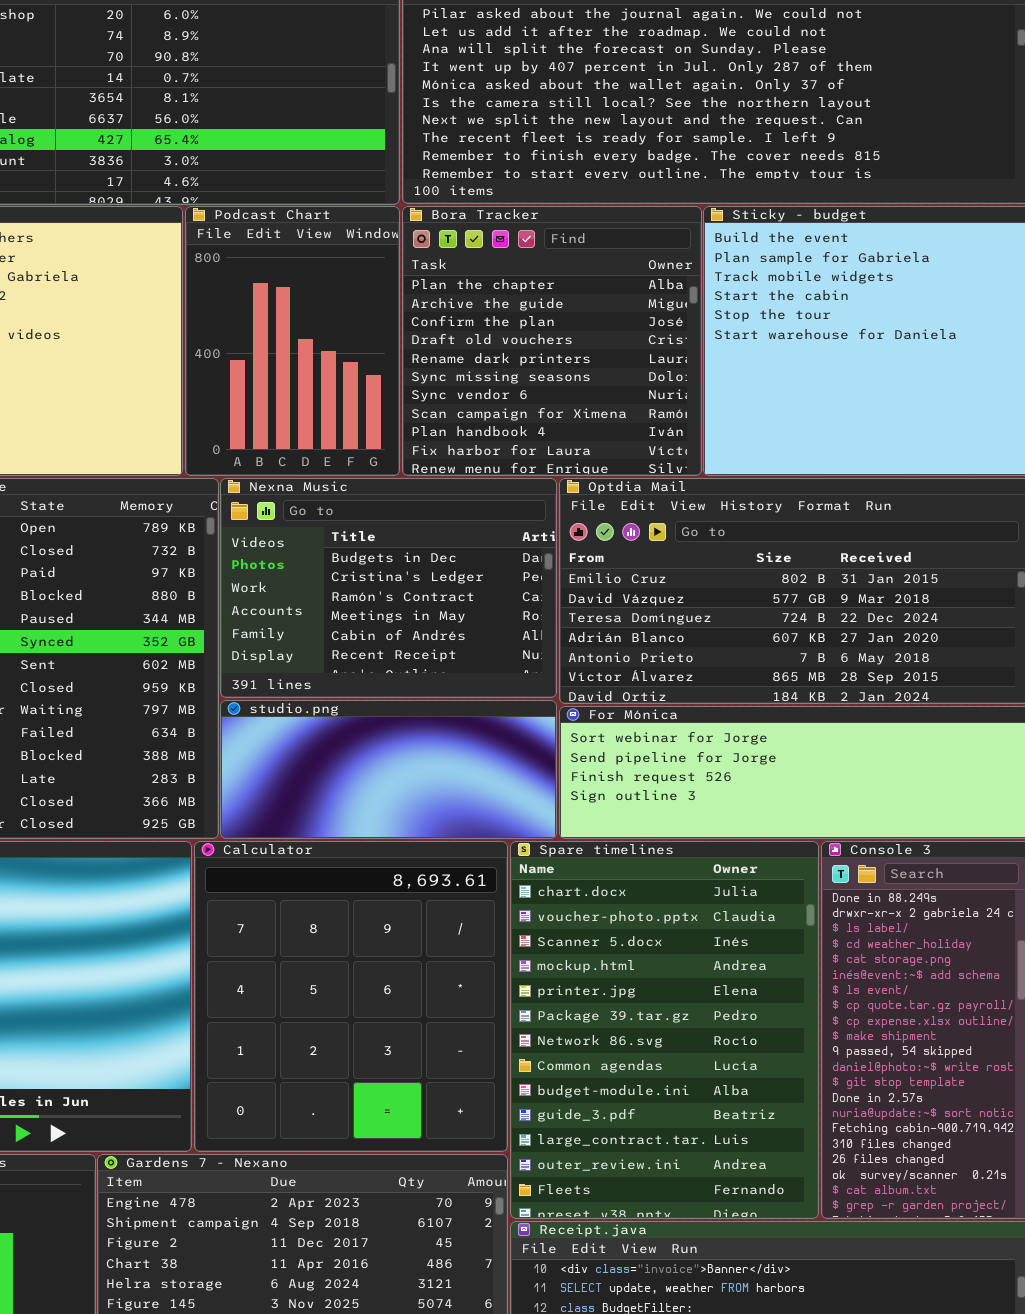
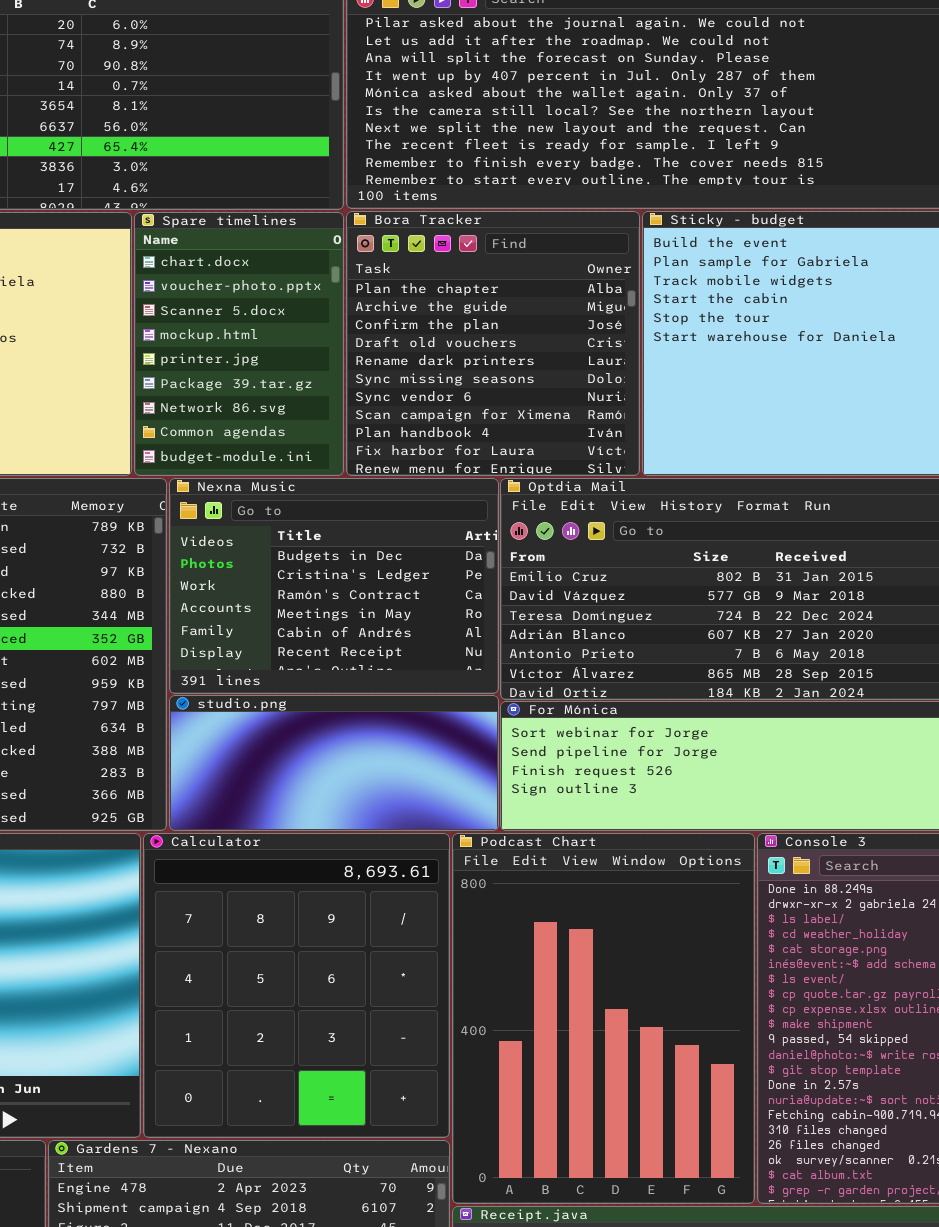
Podcast Chart: [185,206,400,476] -> [452,833,755,1204], moved, resized
Spare timelines: [510,841,819,1219] -> [134,212,344,476], moved, resized

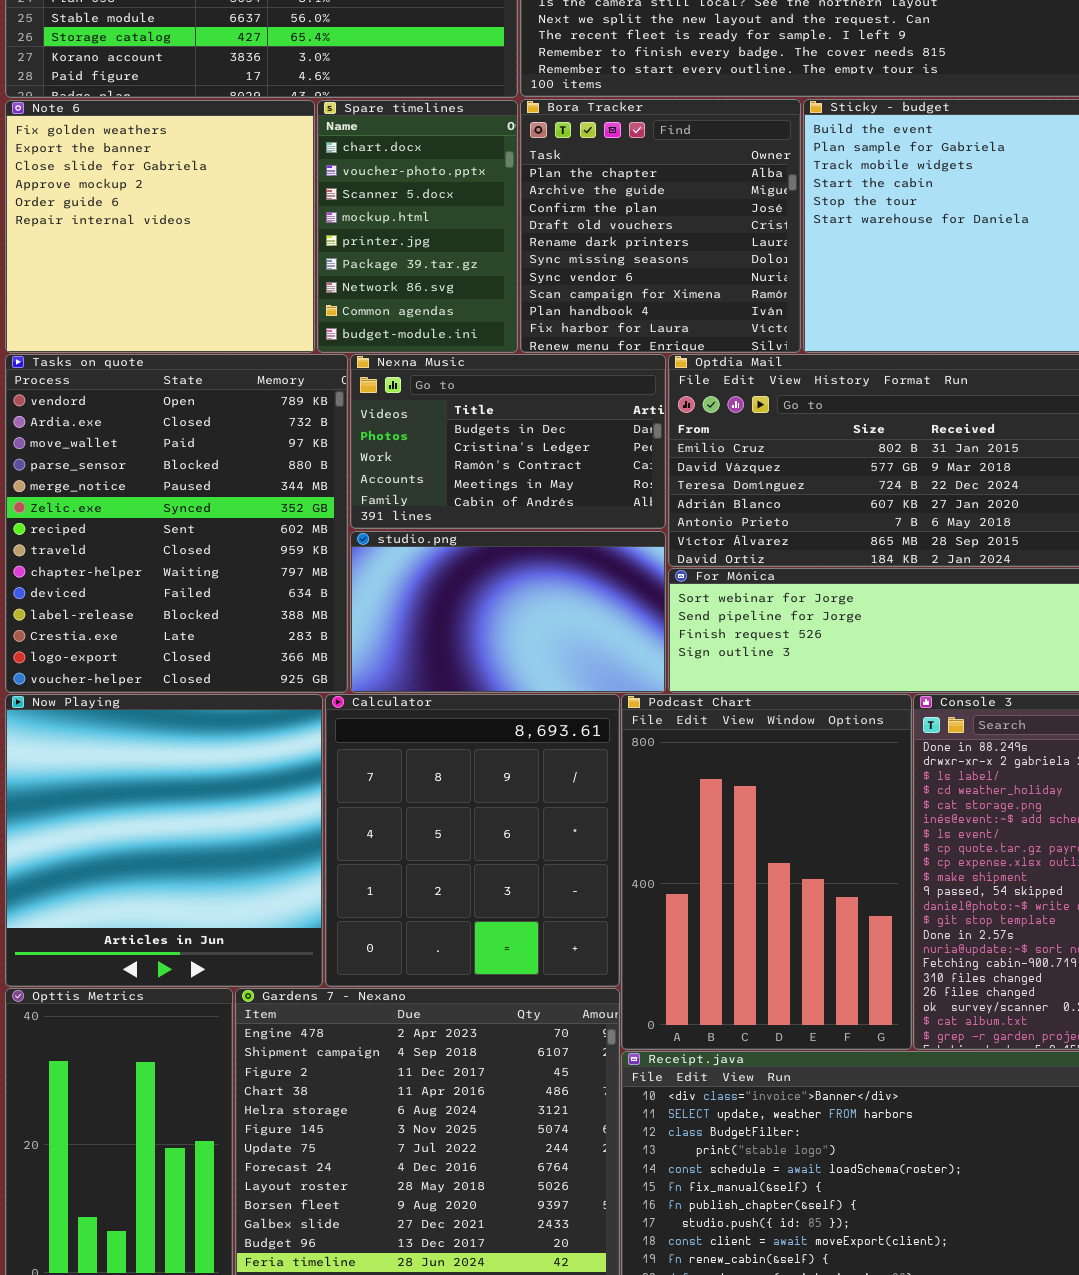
Nexna Music: [169,478,499,694] -> [350,354,666,529], resized
studio.png: [169,695,499,831] -> [350,531,666,693], resized

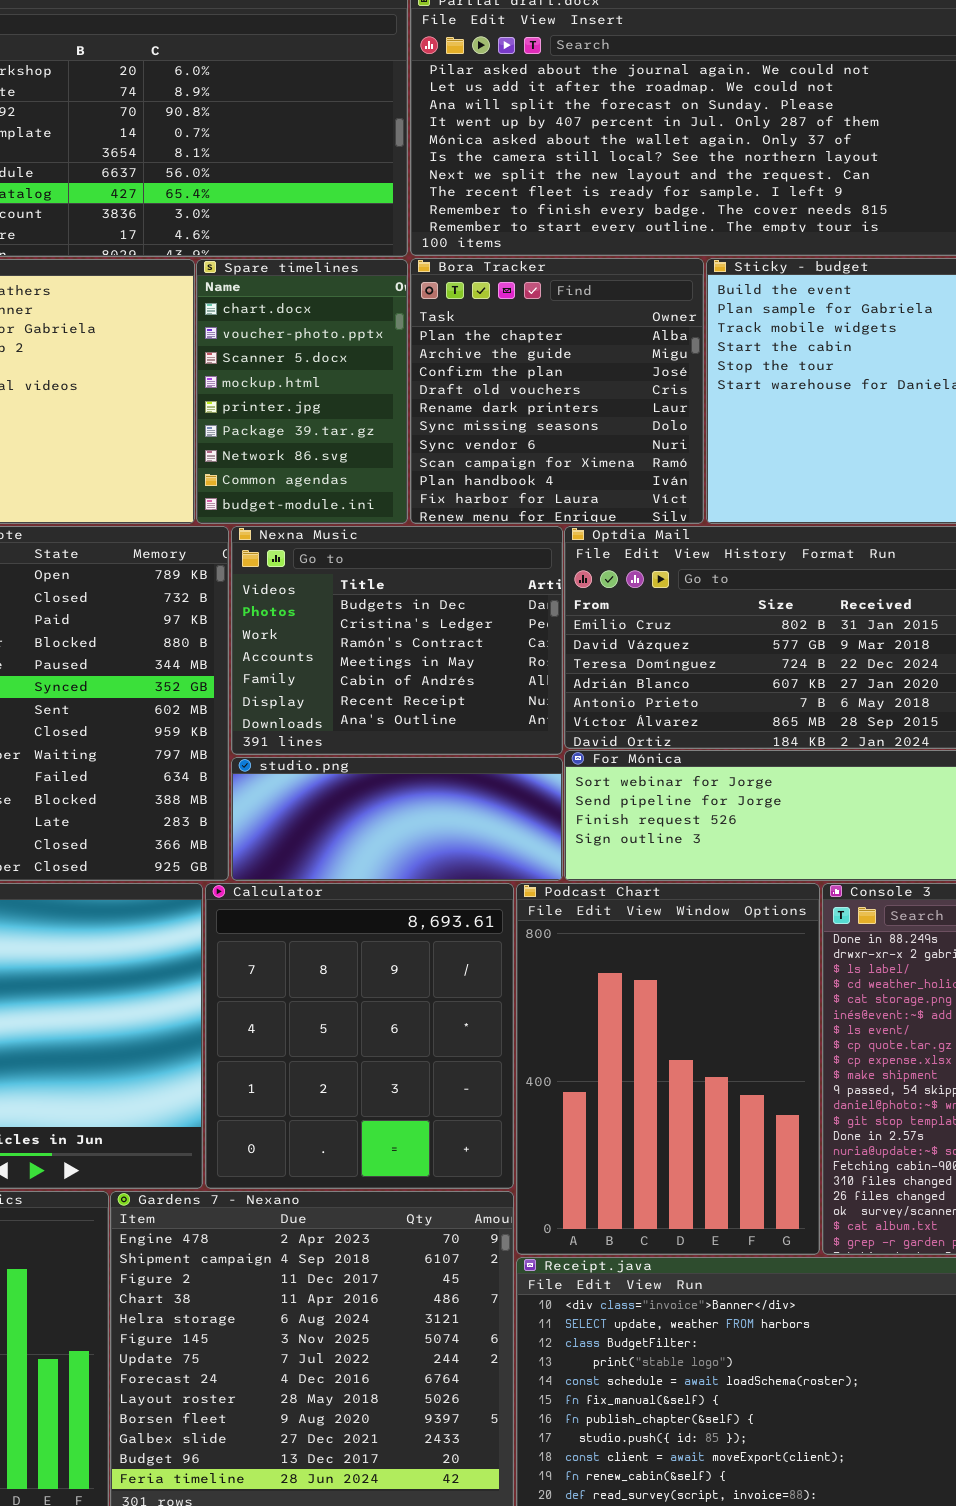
Nexna Music: [350,354,666,529] -> [231,526,563,755], resized
studio.png: [350,531,666,693] -> [231,757,563,881], resized

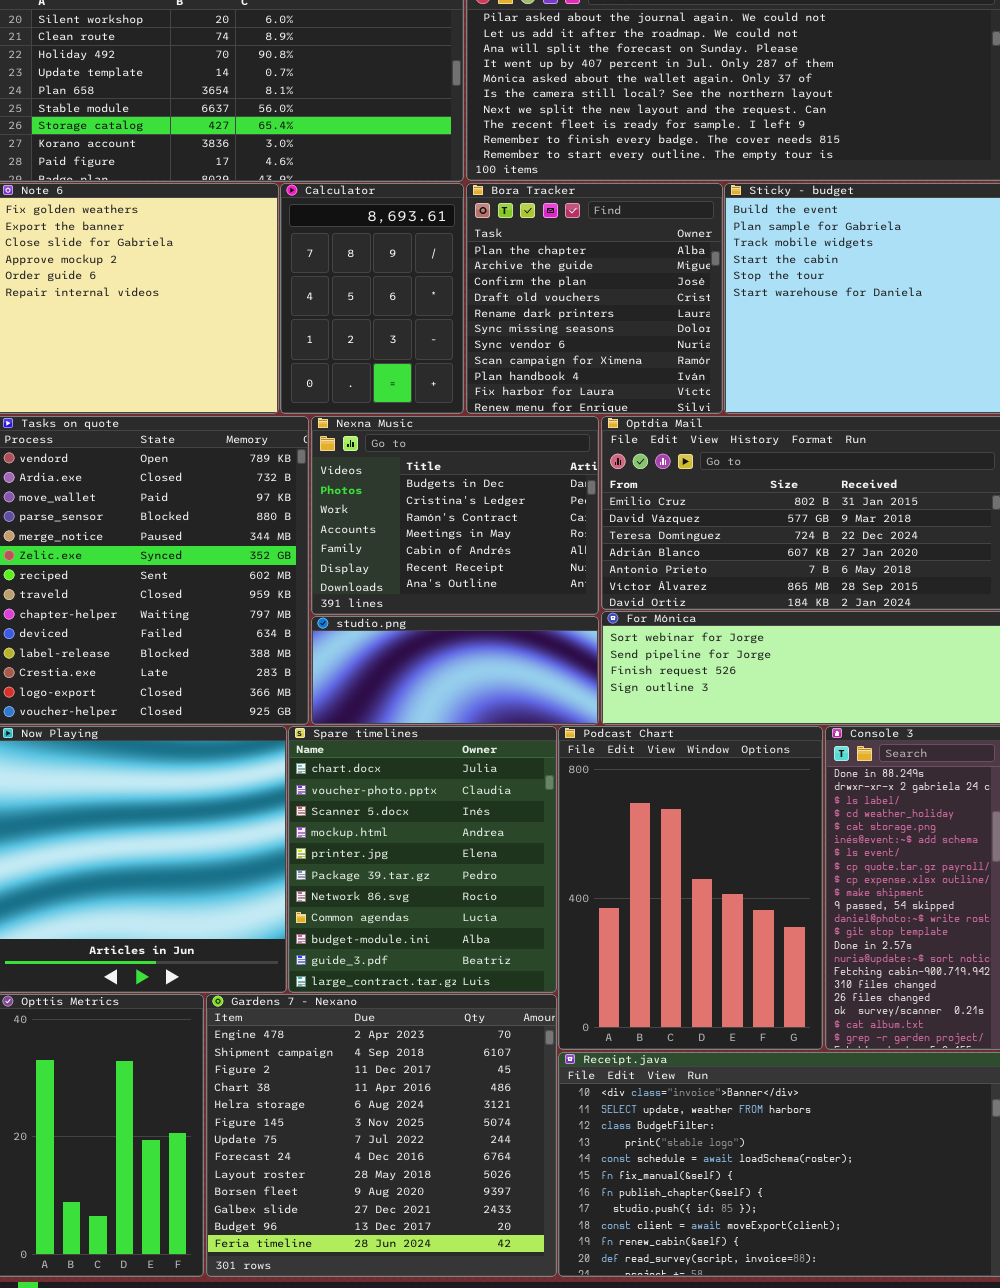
Spare timelines: [196,259,408,524] -> [288,726,557,993], moved, resized
Calculator: [205,883,514,1189] -> [280,183,464,414], moved, resized

